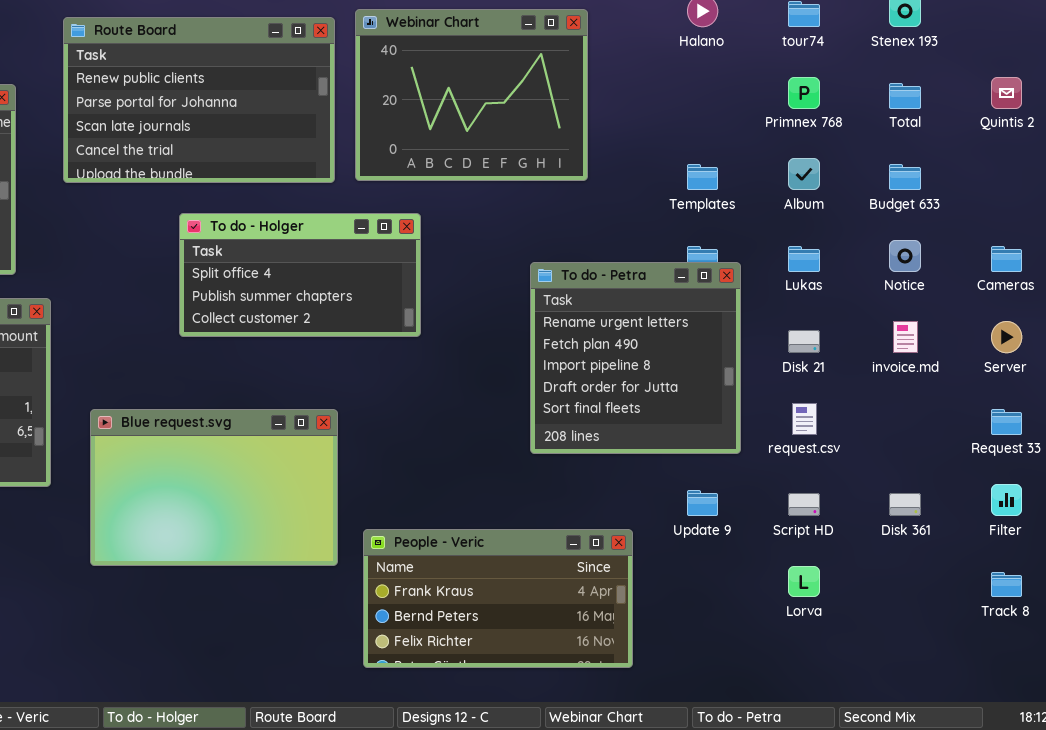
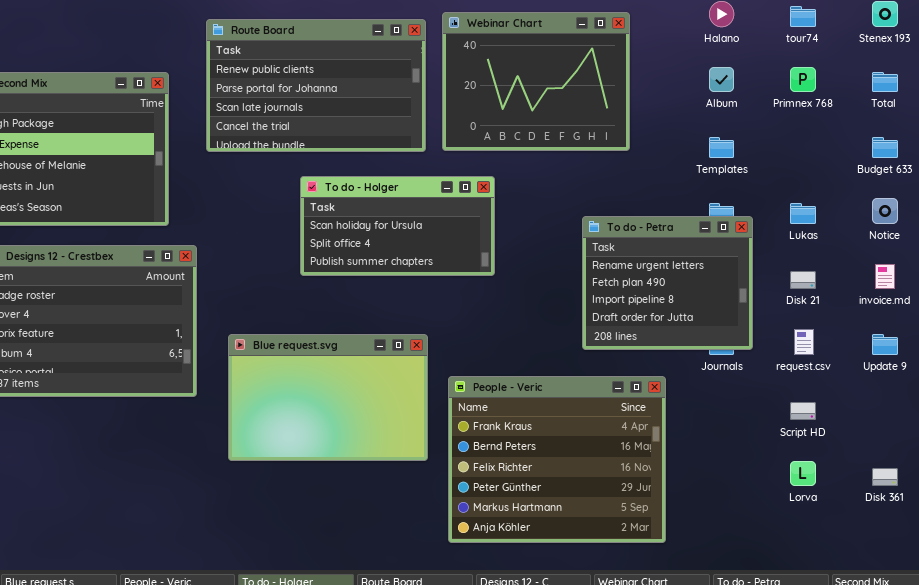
Album: [788,158,820,190] -> [709,67,734,92], moved
To do - Holger: [179,213,421,337] -> [300,176,495,276], scrolled up 1 row
To do - Petra: [530,262,741,454] -> [582,216,753,350], resized
Update 9: [687,490,718,516] -> [872,334,898,355], moved
Disk 361: [889,493,921,516] -> [872,468,898,486], moved
People - Veric: [363,529,633,668] -> [448,376,666,543], resized

